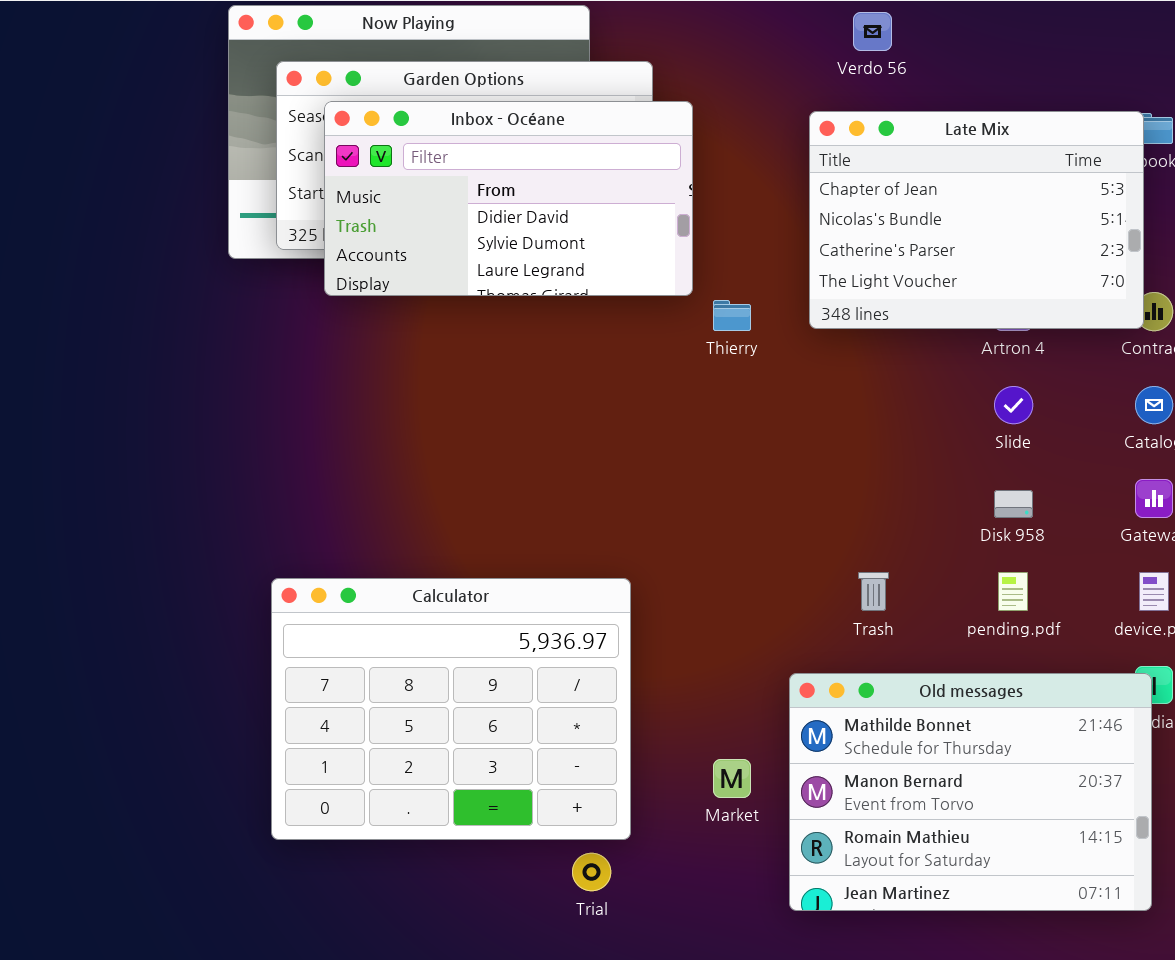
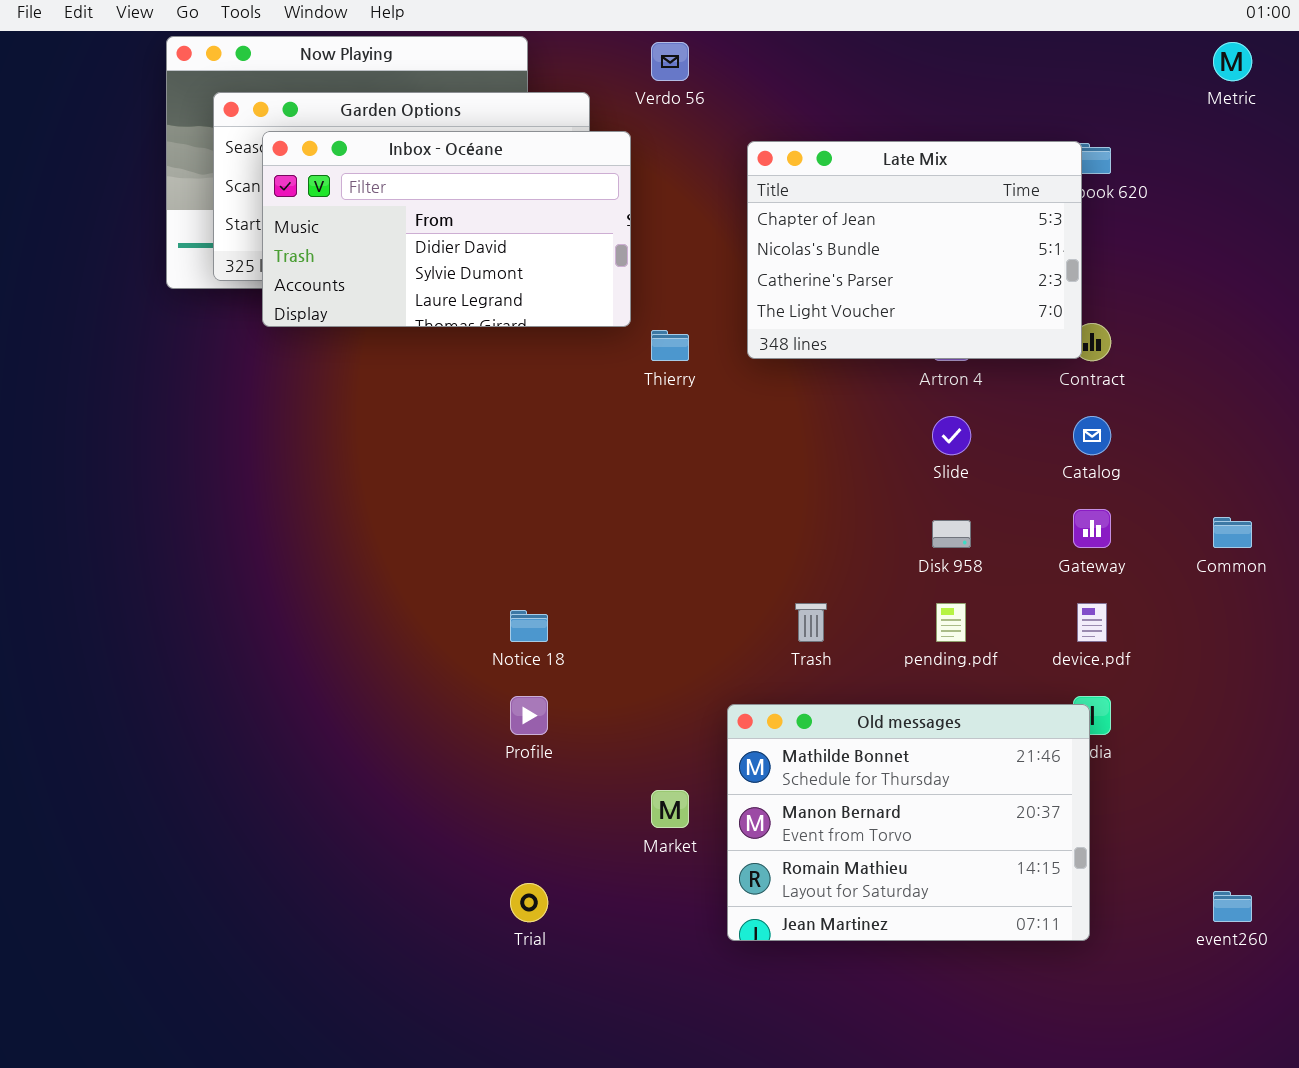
Verdo 56: [853,12,892,51] -> [651,42,689,81], moved
Calculator: [271,578,631,840] -> none, closed

